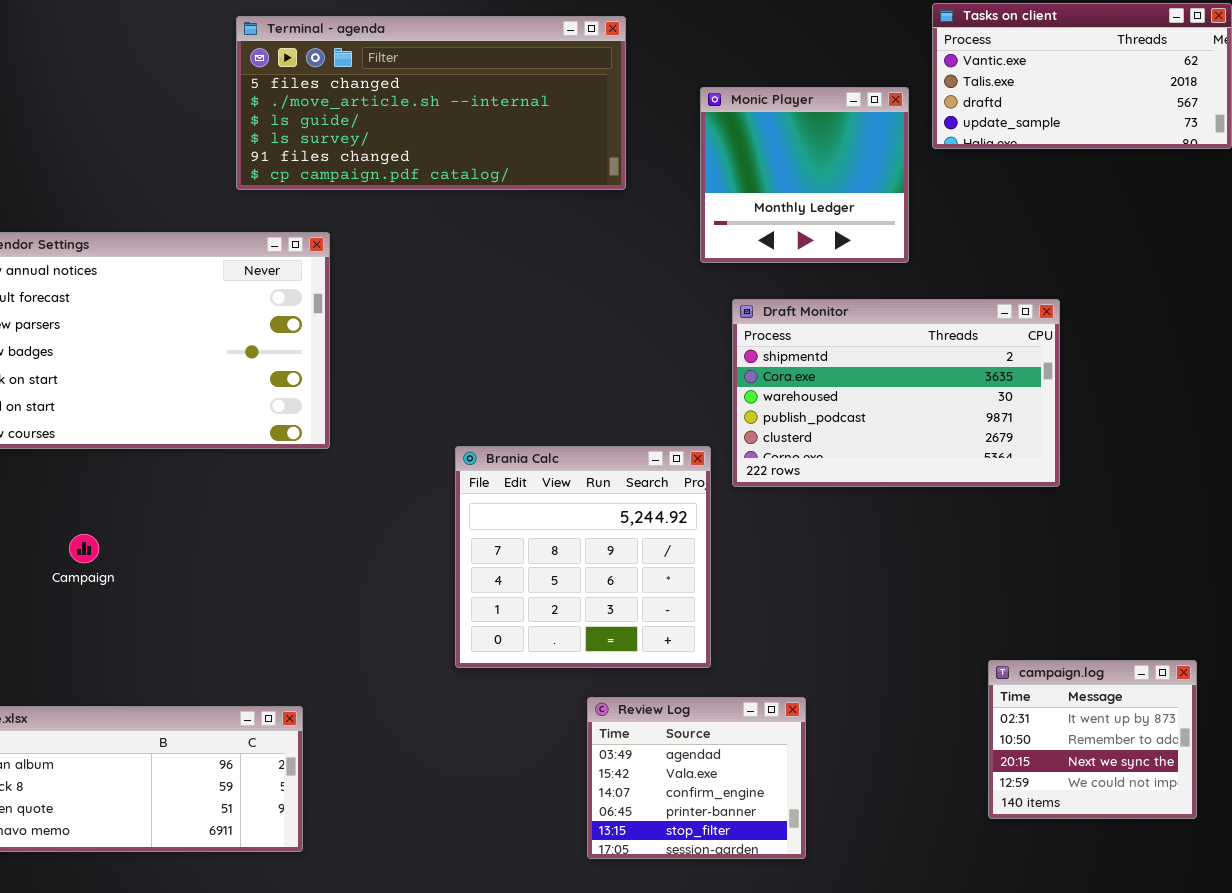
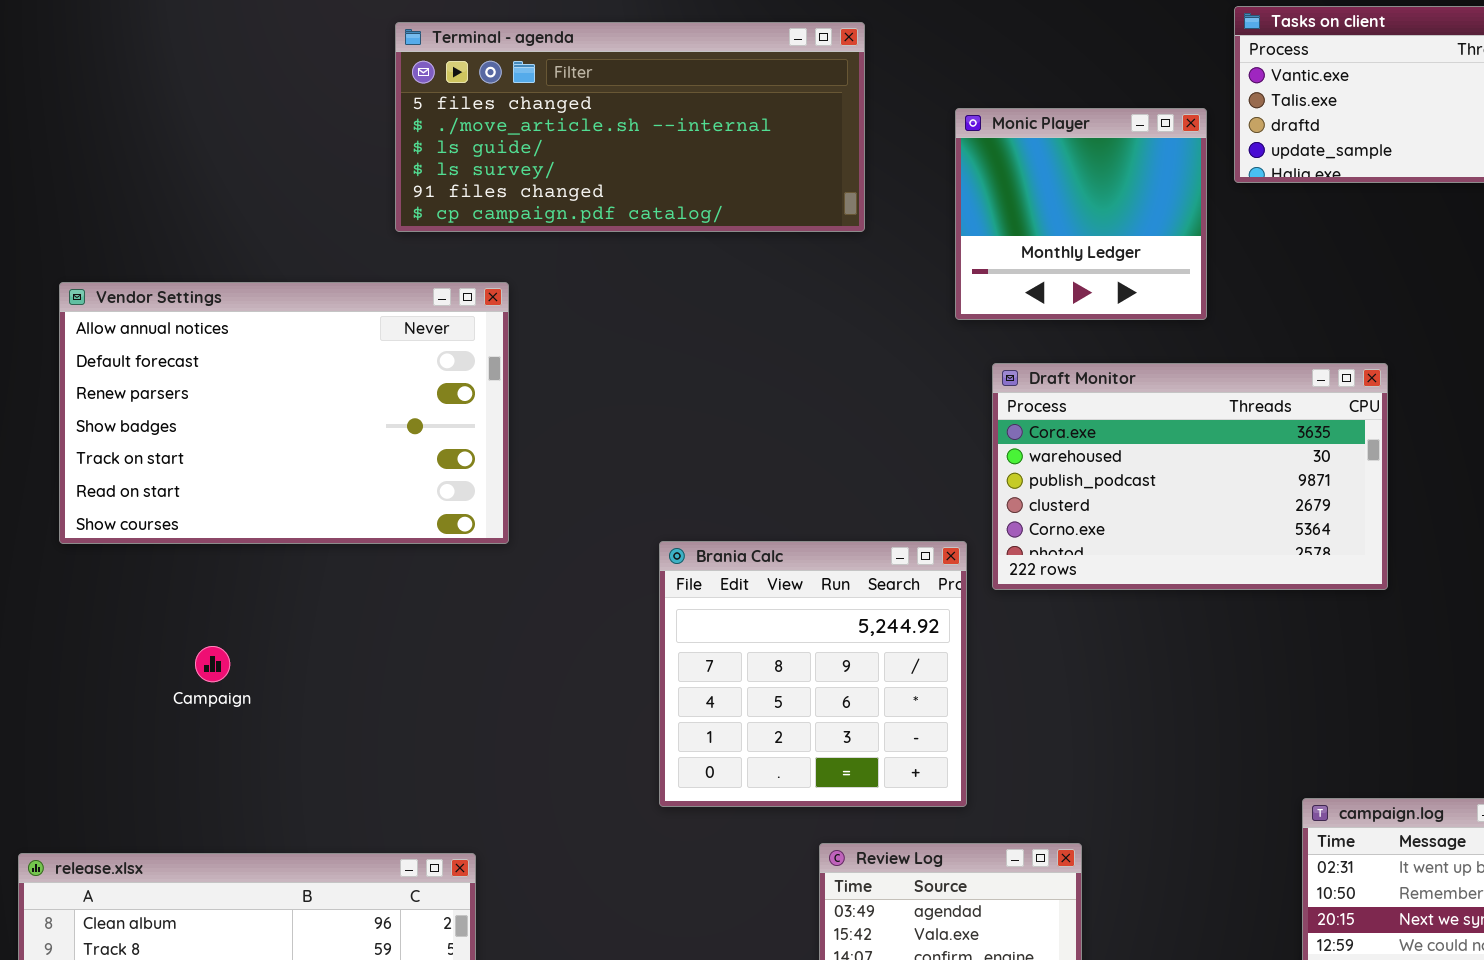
Draft Monitor: [732,299,1060,487] -> [992,363,1388,590], scrolled down 1 row

